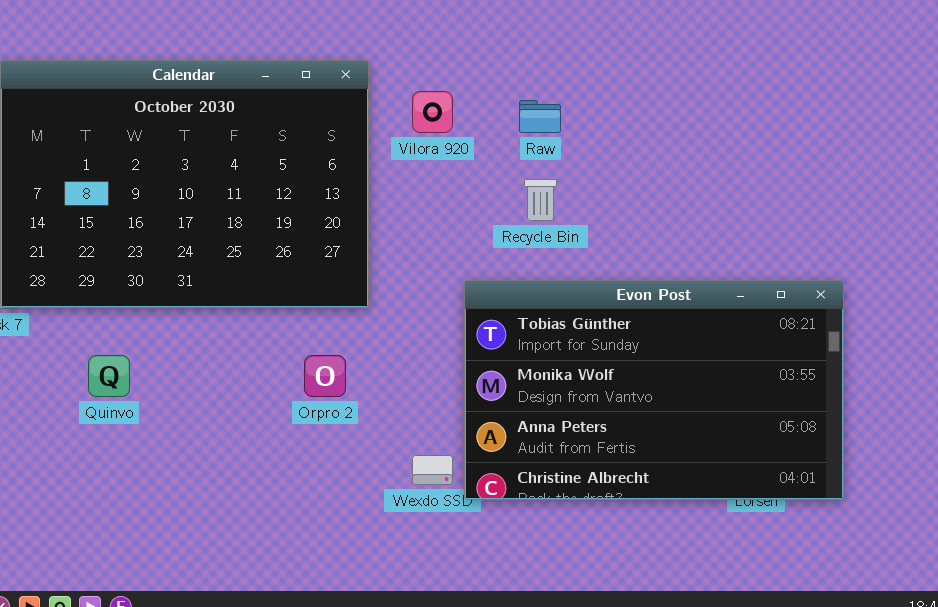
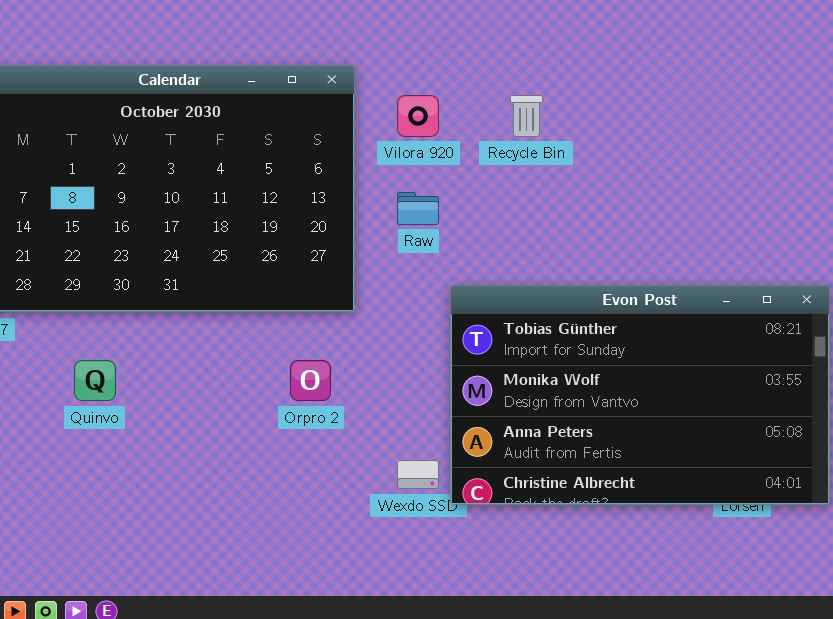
Raw: [519,100,561,133] -> [397,192,439,225], moved
Recycle Bin: [524,179,557,221] -> [510,95,543,137], moved

